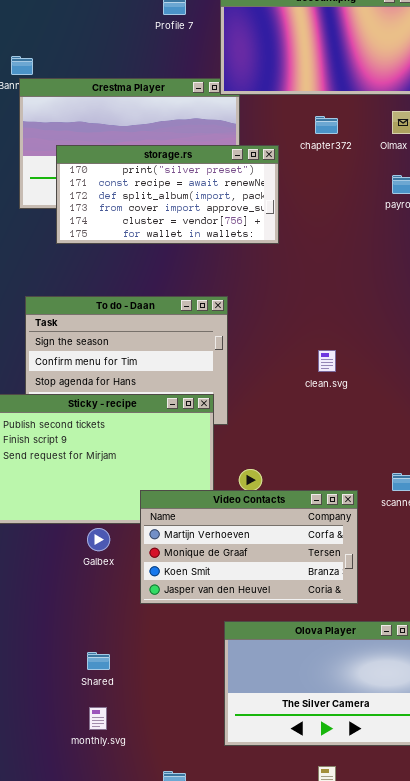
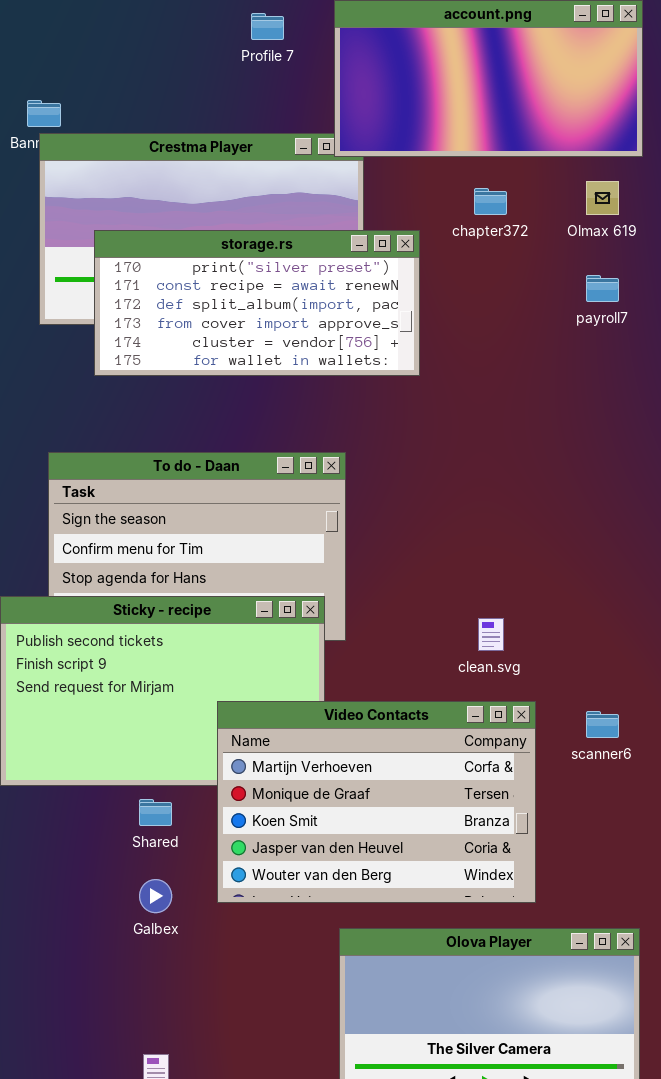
clean.svg: [318,350,336,372] -> [478,618,504,651], moved
Video Contacts: [140,490,358,604] -> [217,701,536,903], resized
Galbex: [87,528,110,551] -> [139,879,172,913], moved
Shared: [87,652,110,670] -> [139,799,172,826], moved

